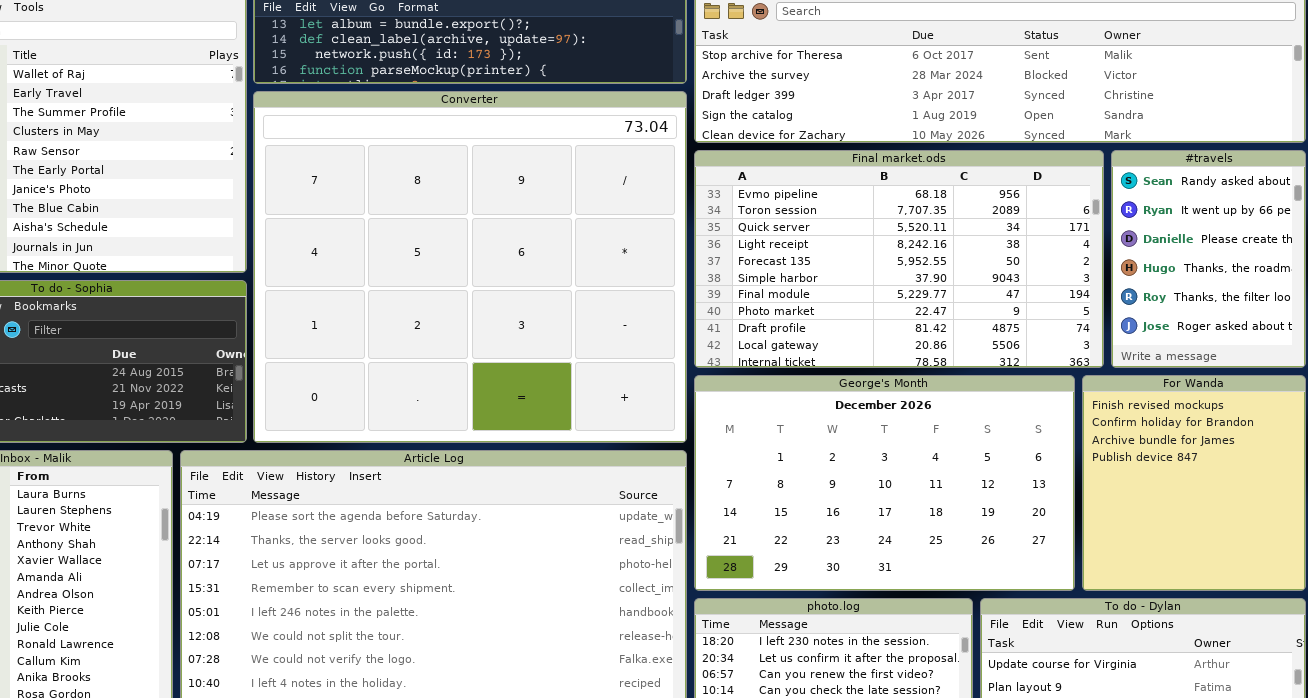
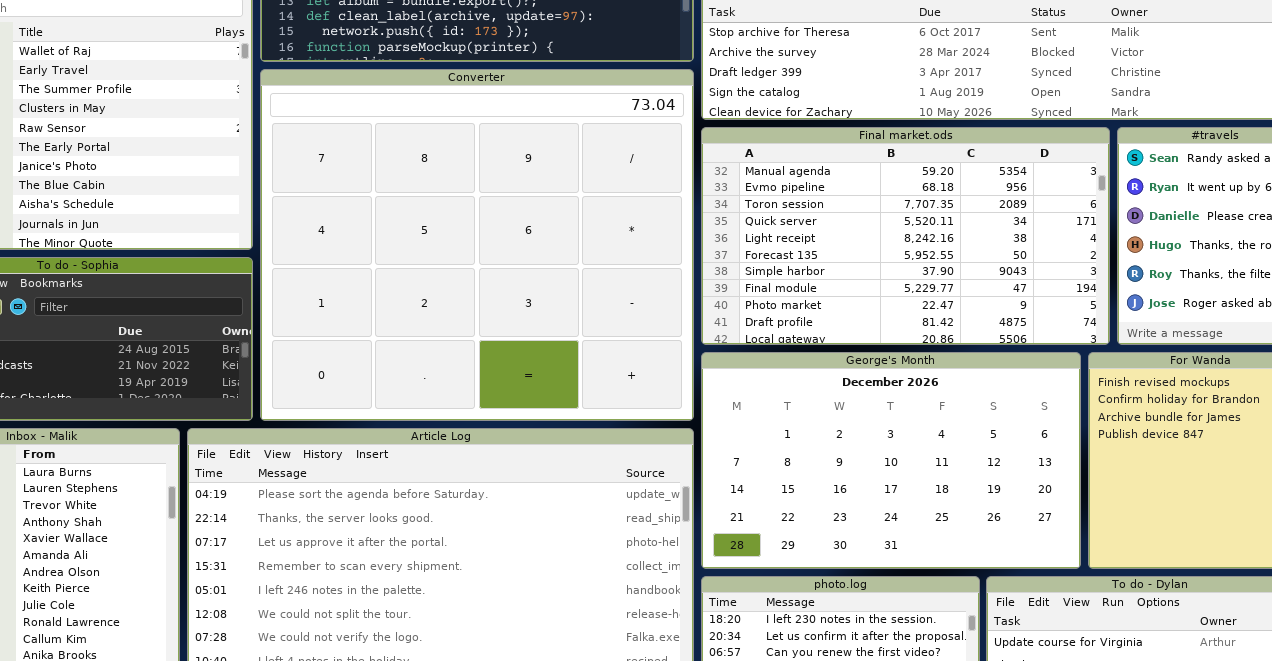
Final market.ods: [694,150,1104,368] -> [701,127,1110,345], scrolled up 1 row

